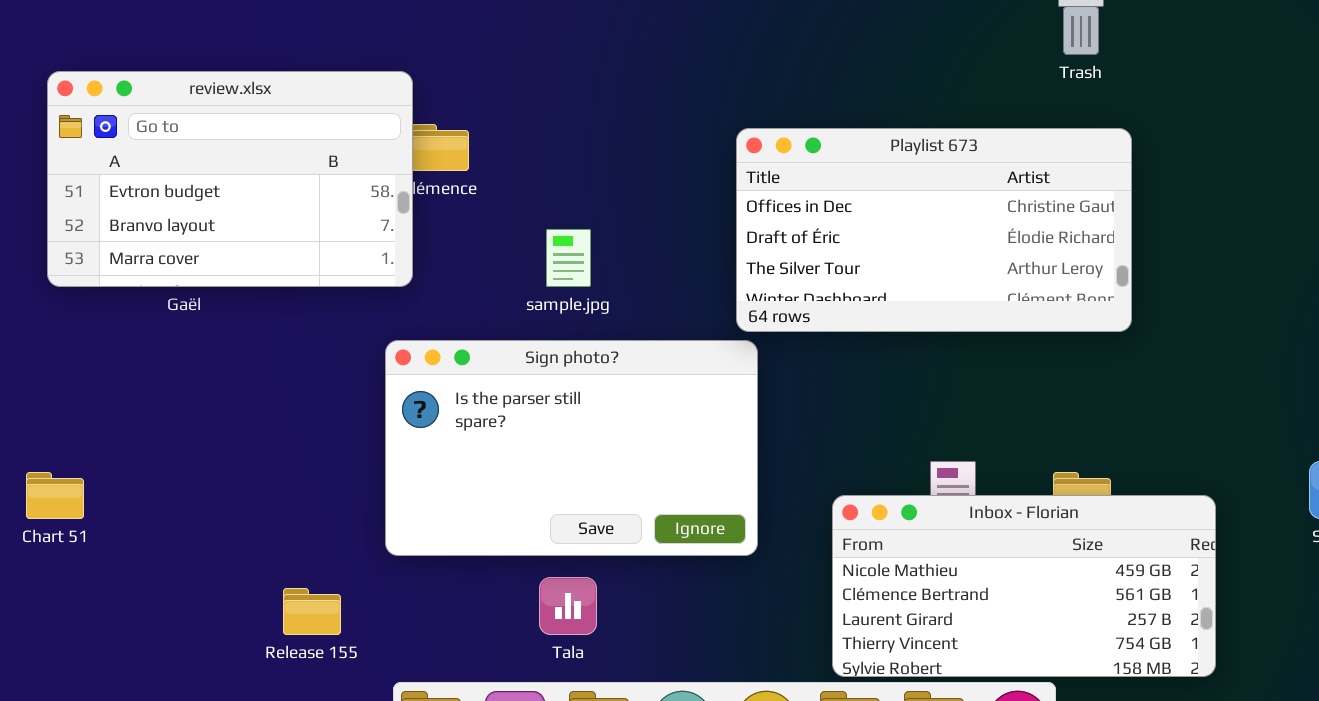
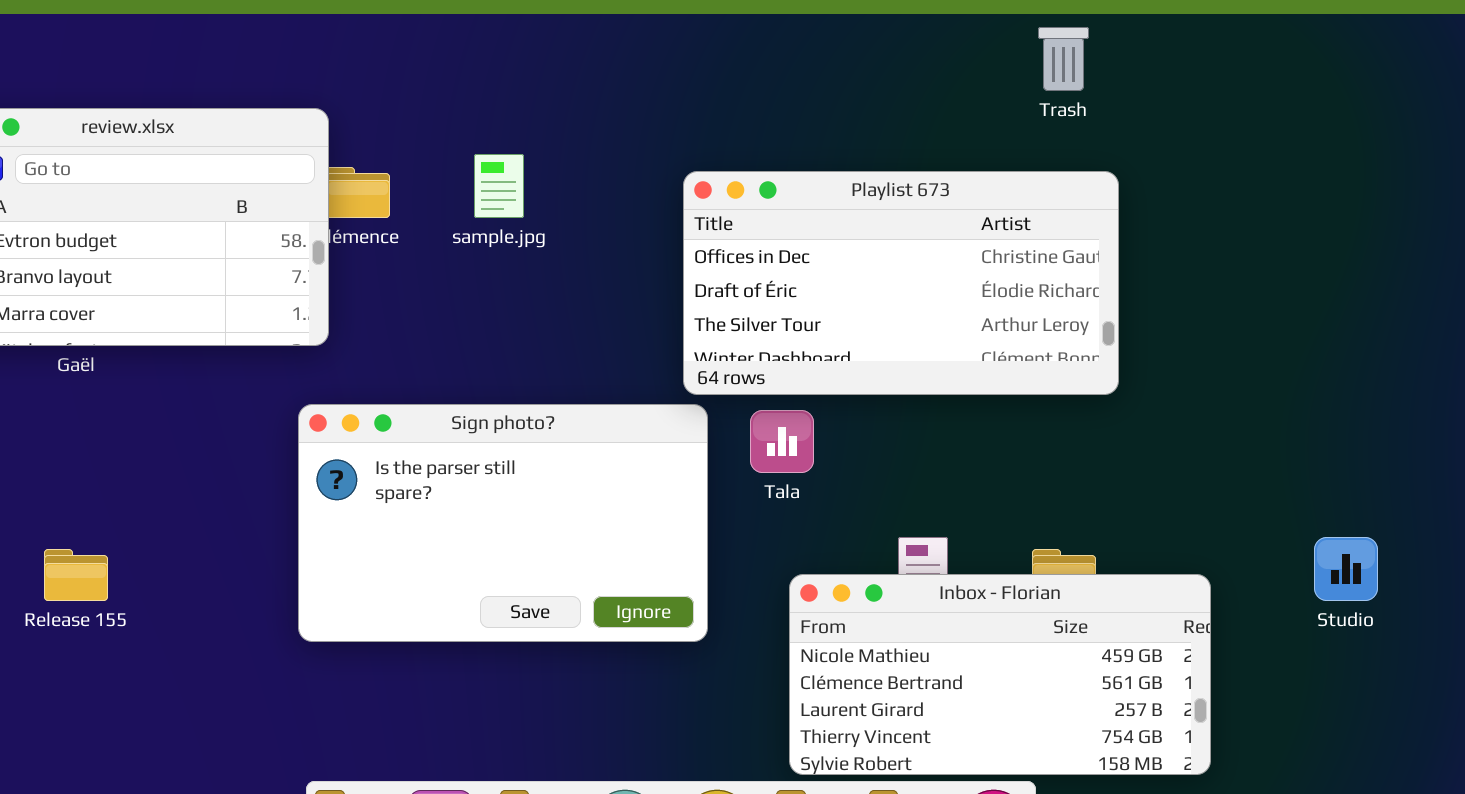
sample.jpg: [546,229,591,287] -> [474,154,524,218], moved
Tala: [539,577,597,635] -> [750,410,814,473], moved
Release 155: [283,588,341,635] -> [44,549,108,601], moved

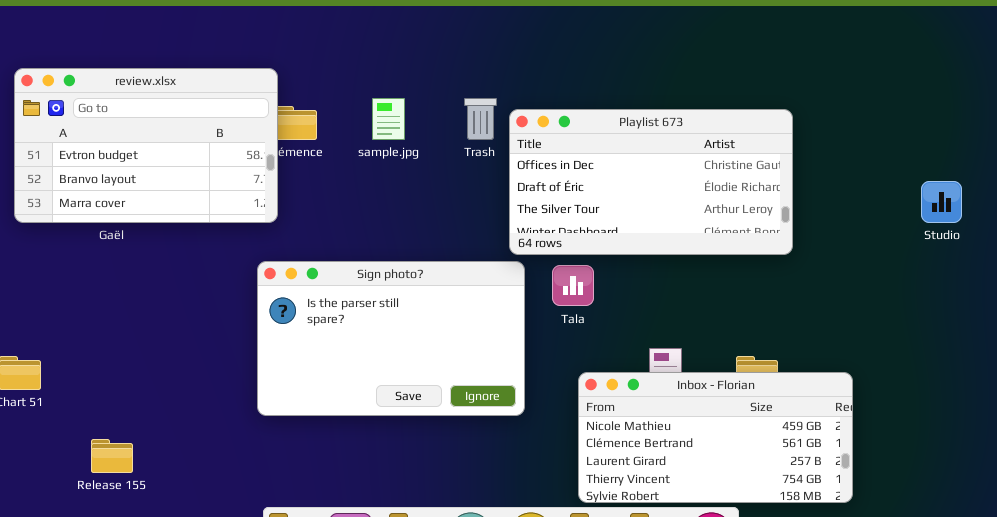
Trash: [1038,27,1089,91] -> [464,98,497,140], moved
Studio: [1314,537,1378,601] -> [921,181,962,223], moved
Release 155: [44,549,108,601] -> [91,439,133,473], moved

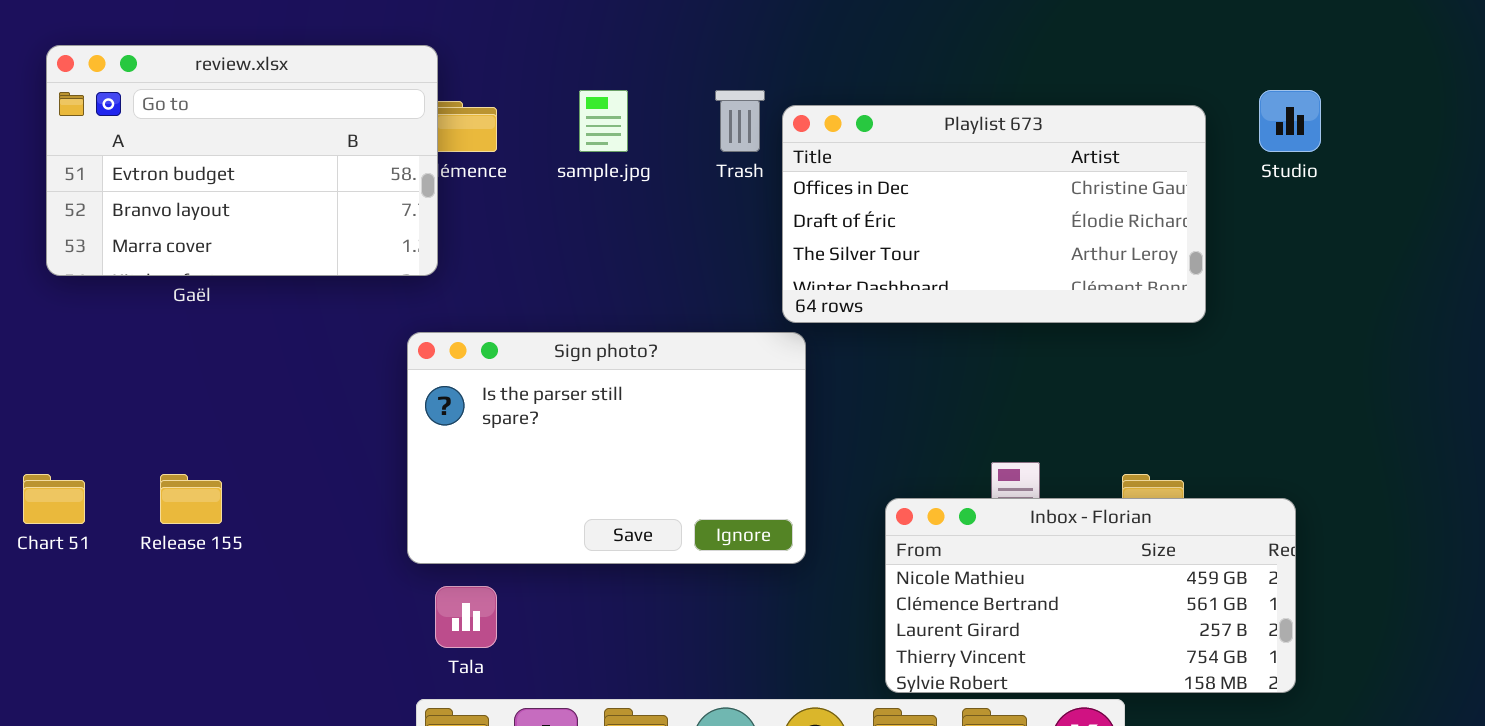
Studio: [921,181,962,223] -> [1259,90,1321,152], moved
Tala: [552,265,594,306] -> [435,586,497,648], moved
Release 155: [91,439,133,473] -> [160,474,222,524], moved

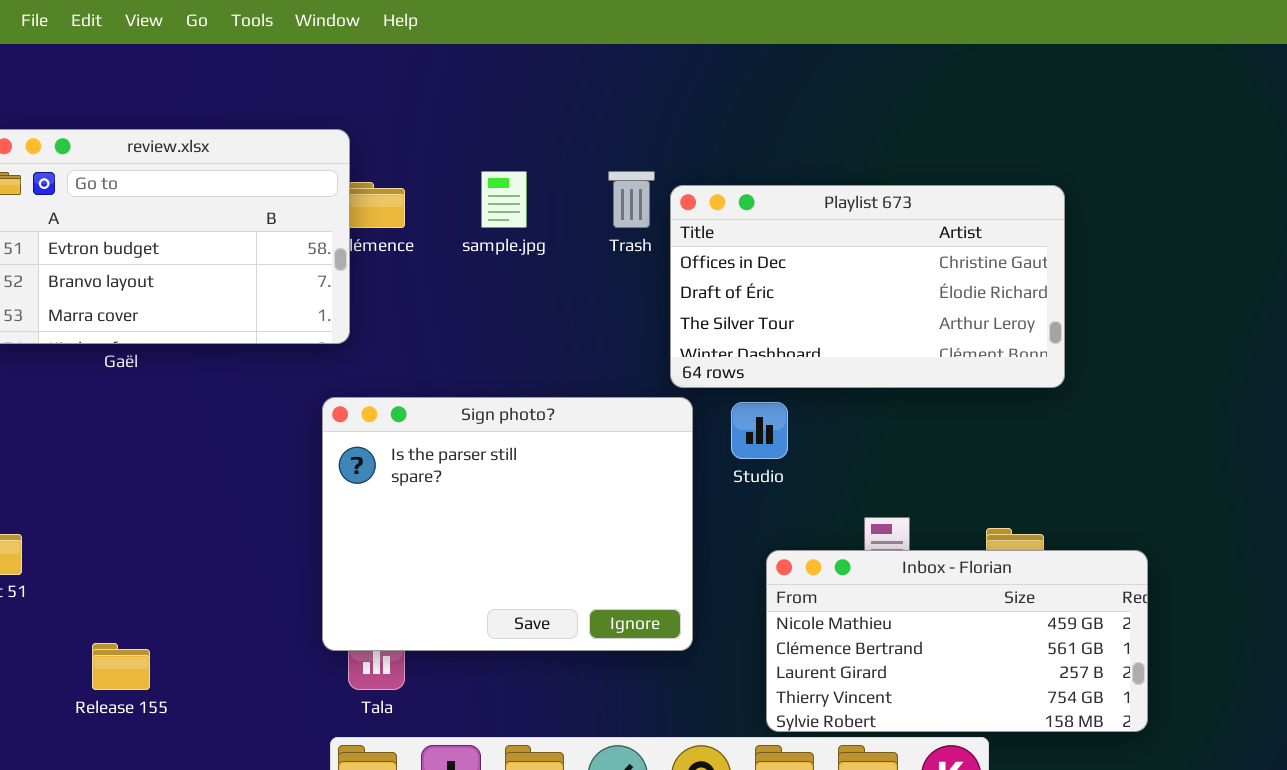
Studio: [1259,90,1321,152] -> [731,402,788,459], moved
Sign photo?: [407,332,806,564] -> [322,397,693,651], resized
Release 155: [160,474,222,524] -> [92,643,150,690], moved

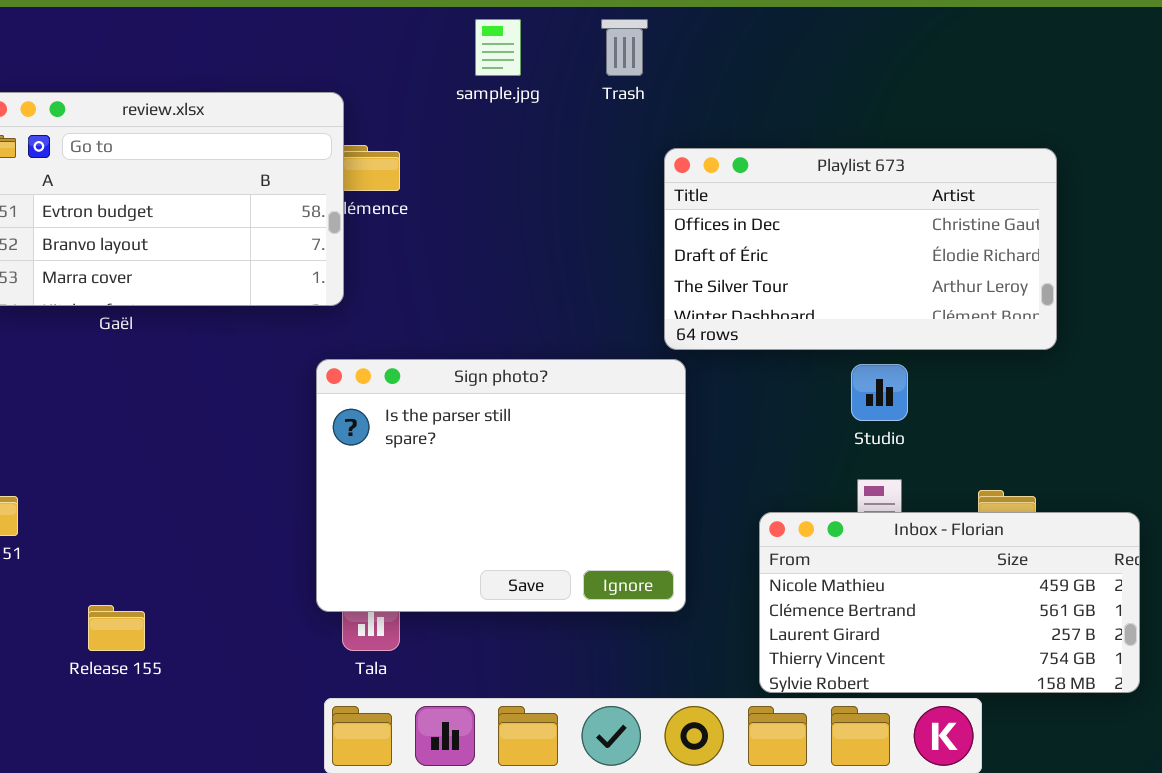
sample.jpg: [481,171,527,228] -> [475,19,521,76], moved
Trash: [608,171,655,228] -> [601,19,648,76], moved
Studio: [731,402,788,459] -> [851,364,908,421], moved

